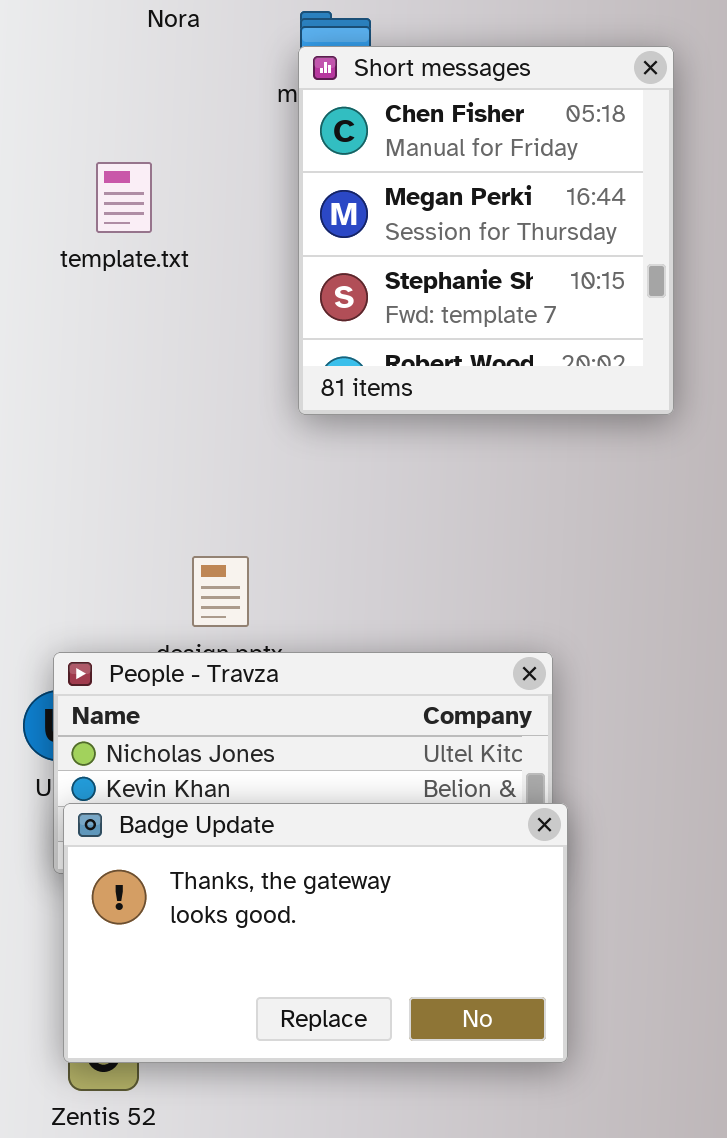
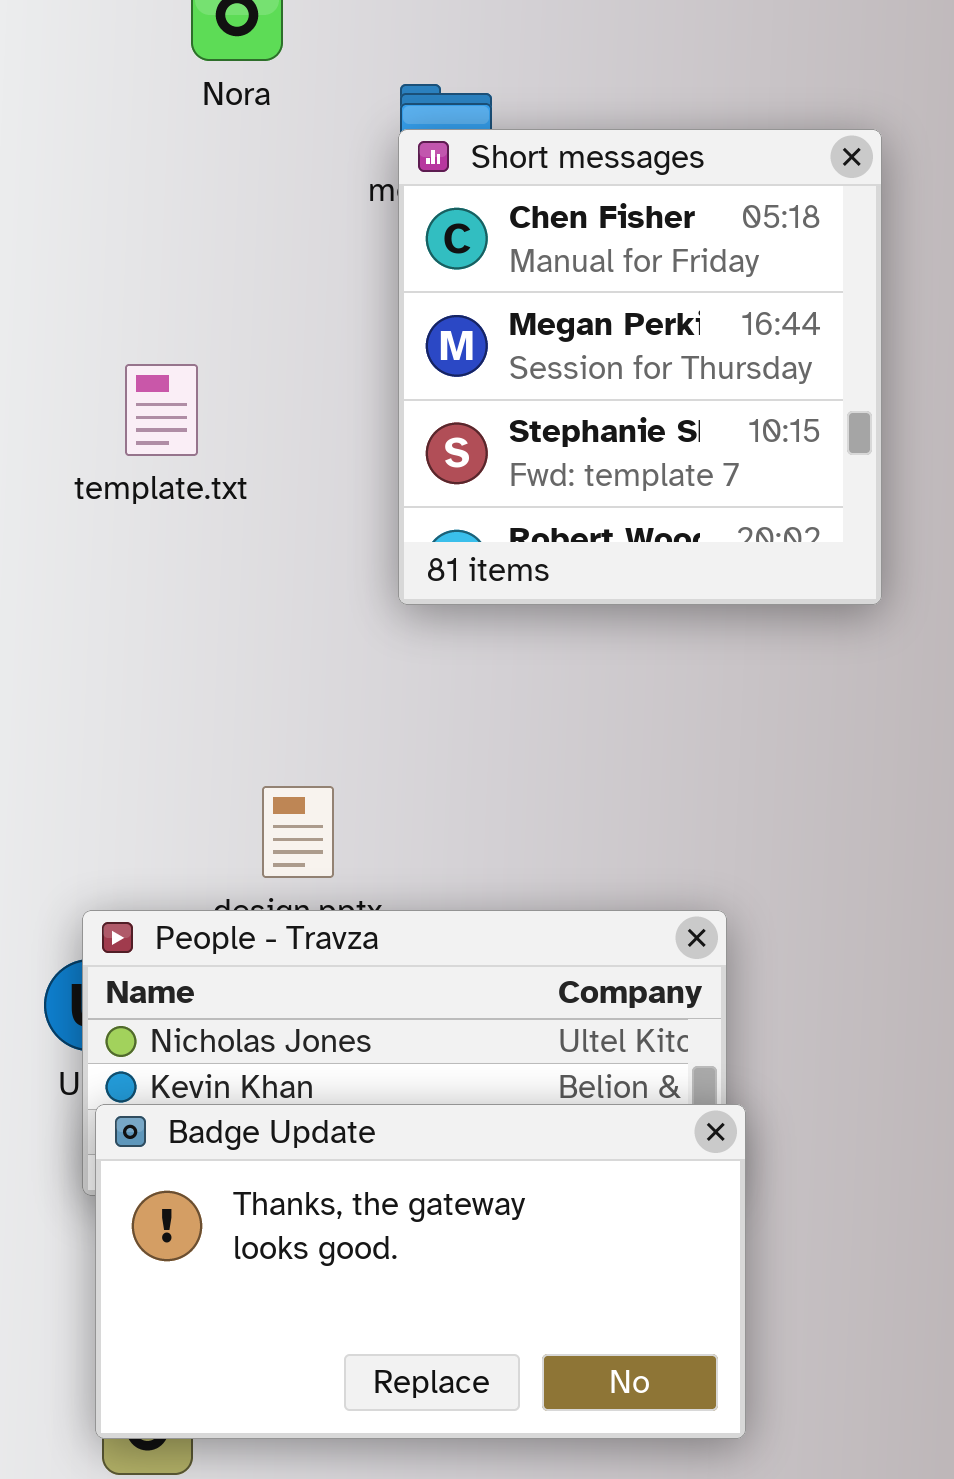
template.txt: [96,162,152,233] -> [125,364,198,456], moved

